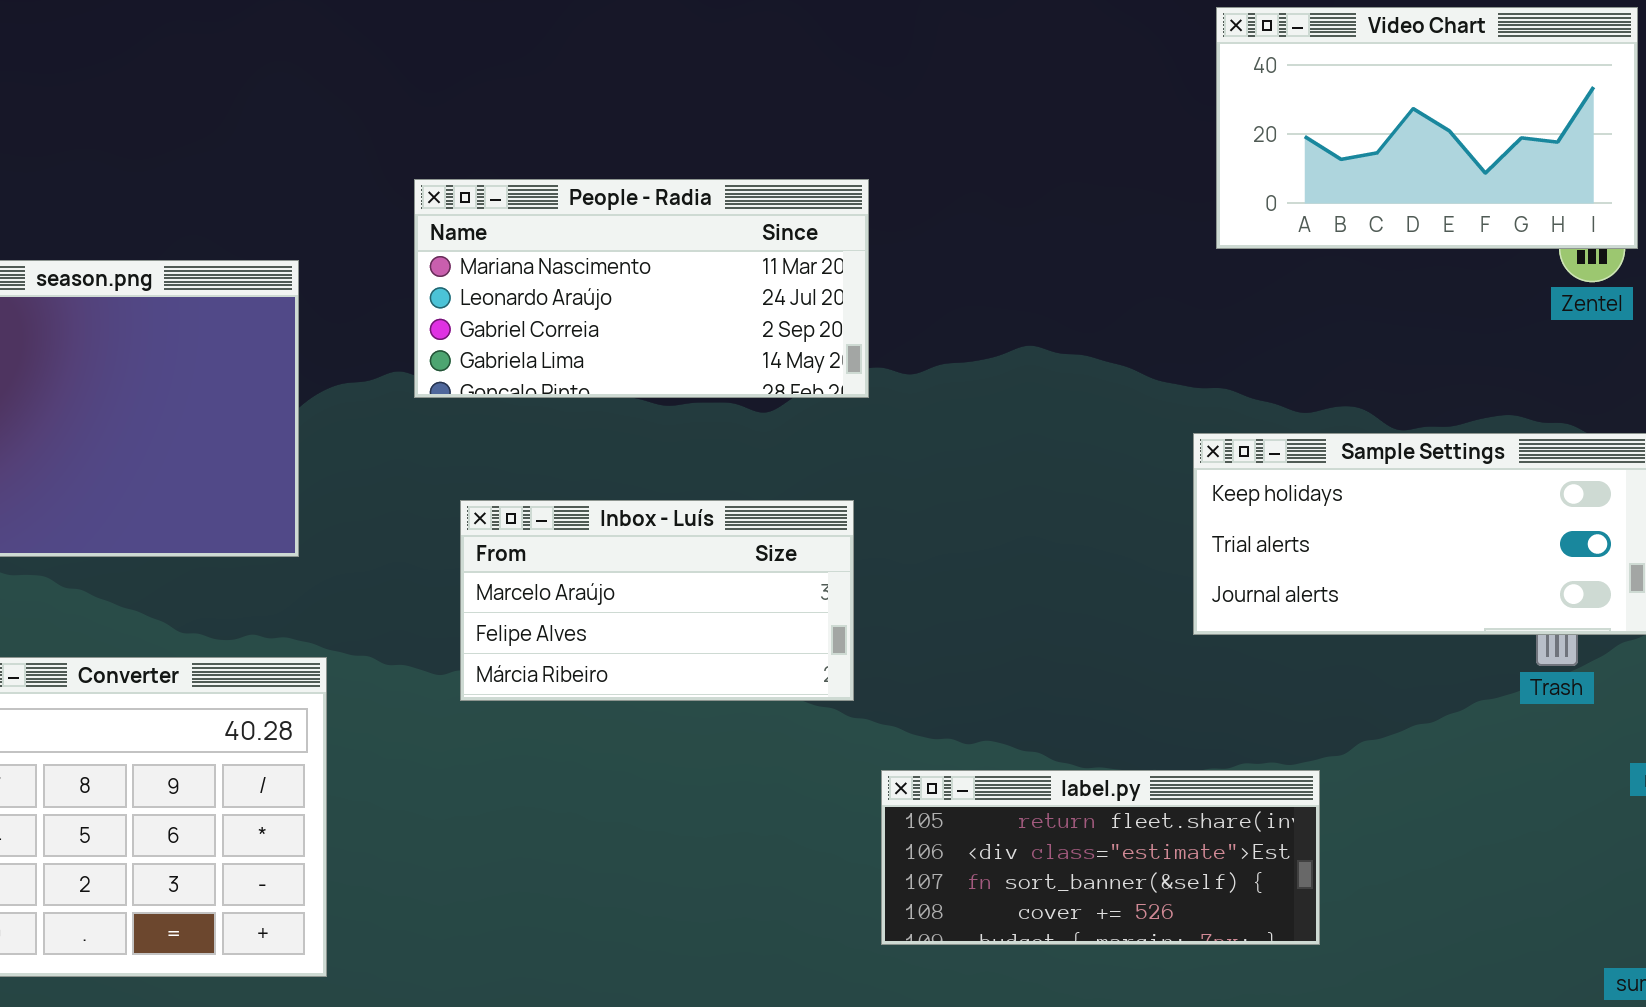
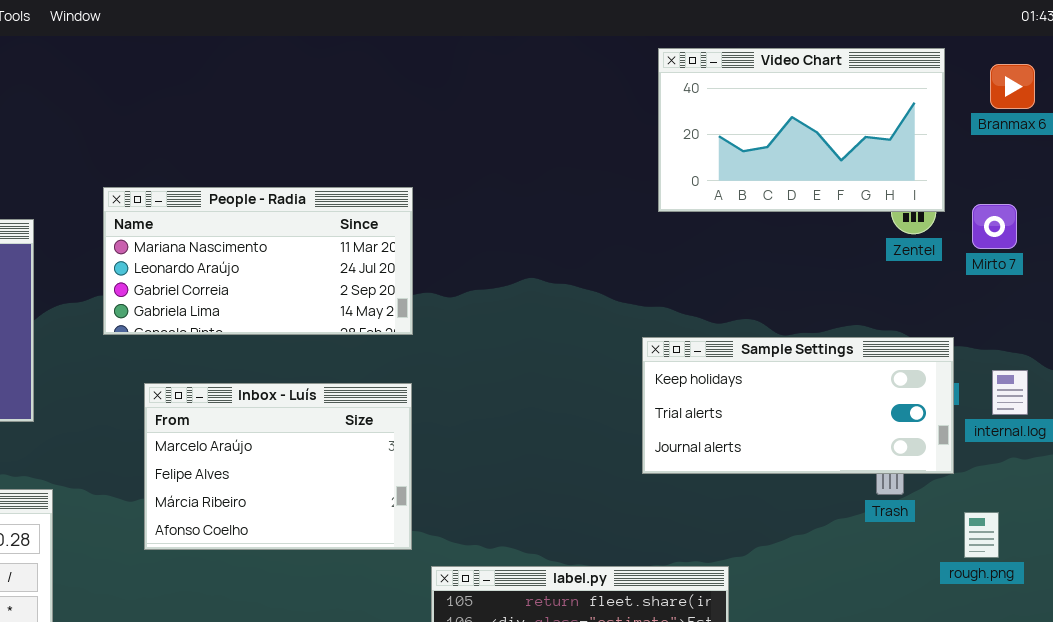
People - Radia: [414,179,869,398] -> [103,187,413,335], moved
Inbox - Luís: [460,500,854,701] -> [144,383,412,550], resized

